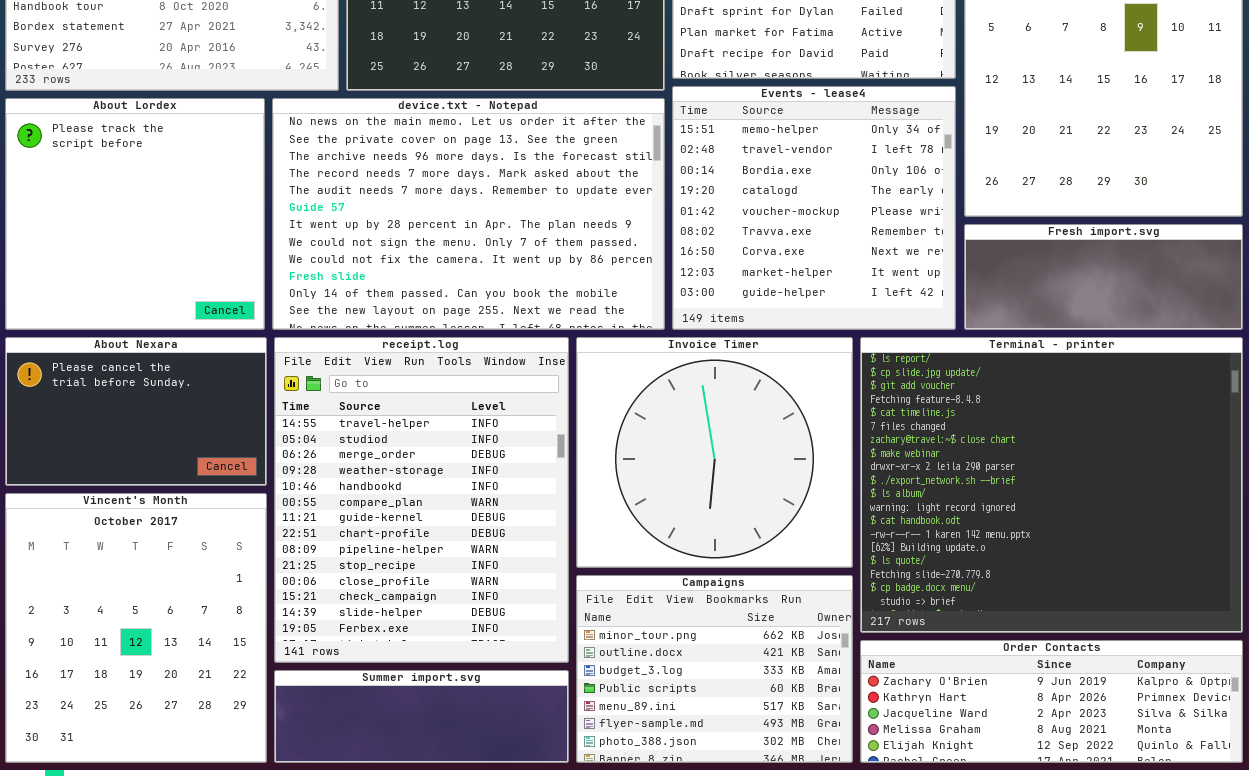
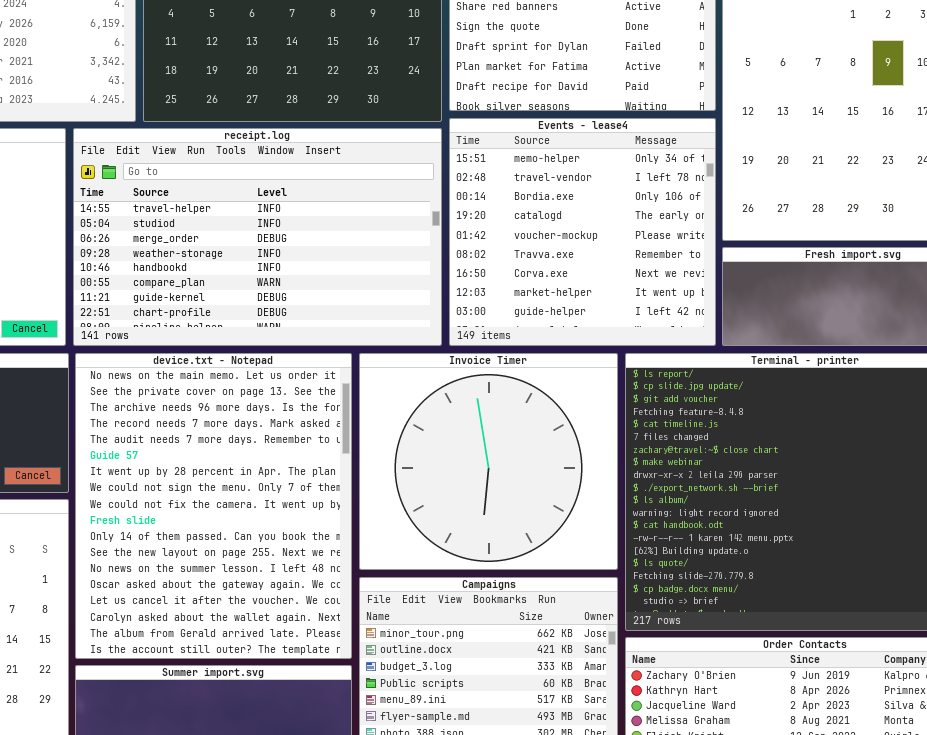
device.txt - Notepad: [272,98,665,330] -> [75,353,352,659], moved, resized
receipt.log: [274,337,569,663] -> [73,128,442,346], moved, resized

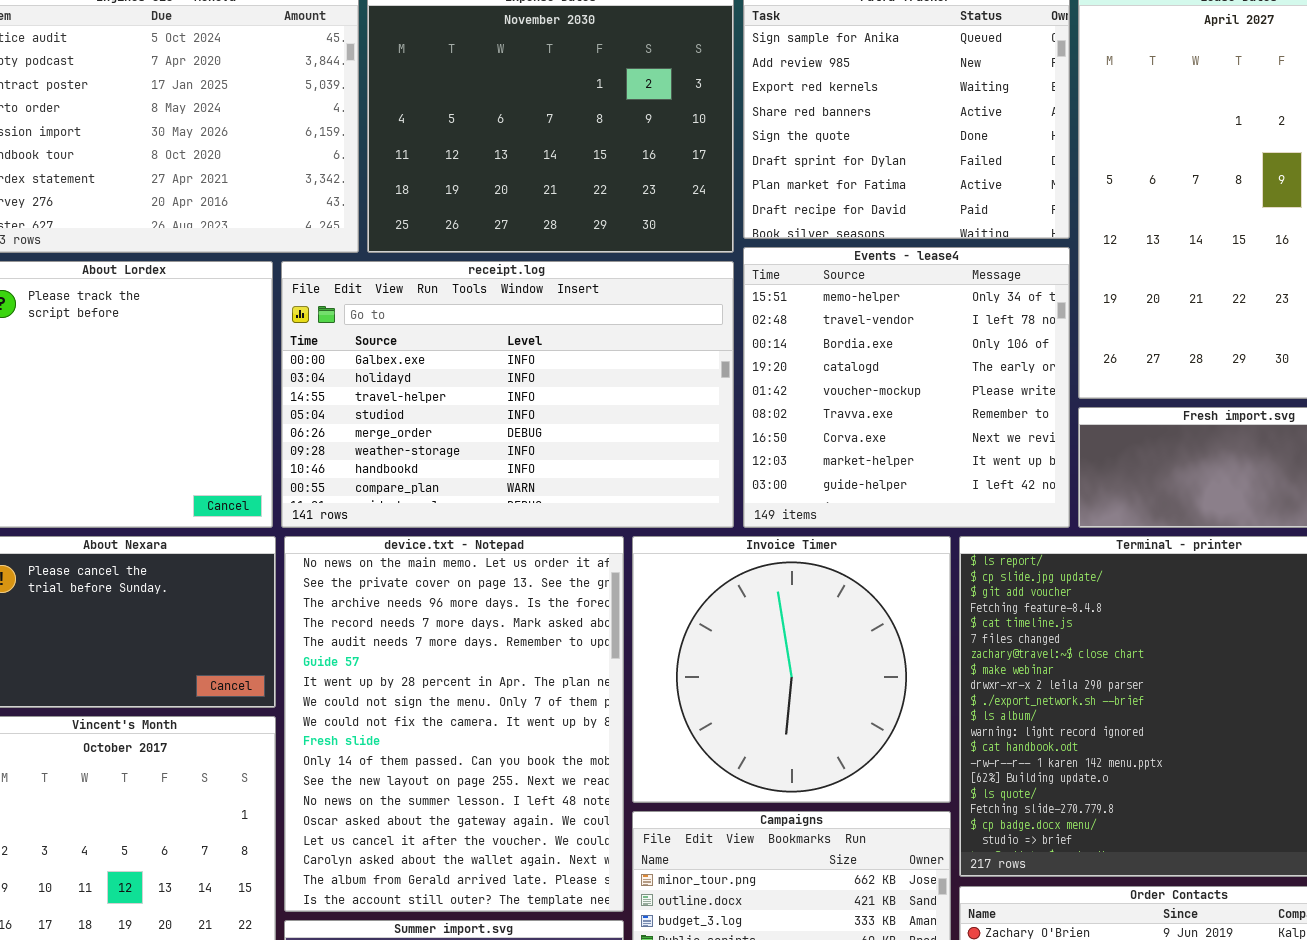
receipt.log: [73,128,442,346] -> [281,261,734,528], scrolled up 2 rows

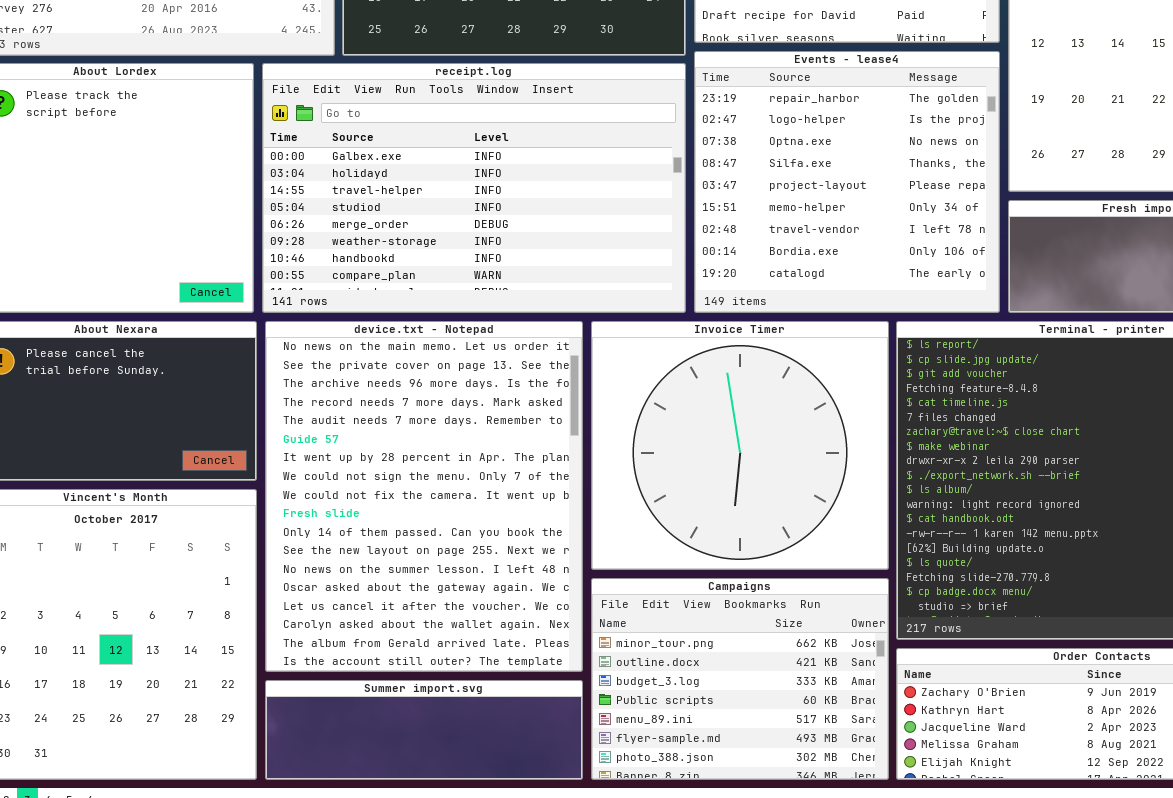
Events - lease4: [743,247,1070,528] -> [694,51,1000,313], scrolled up 5 rows

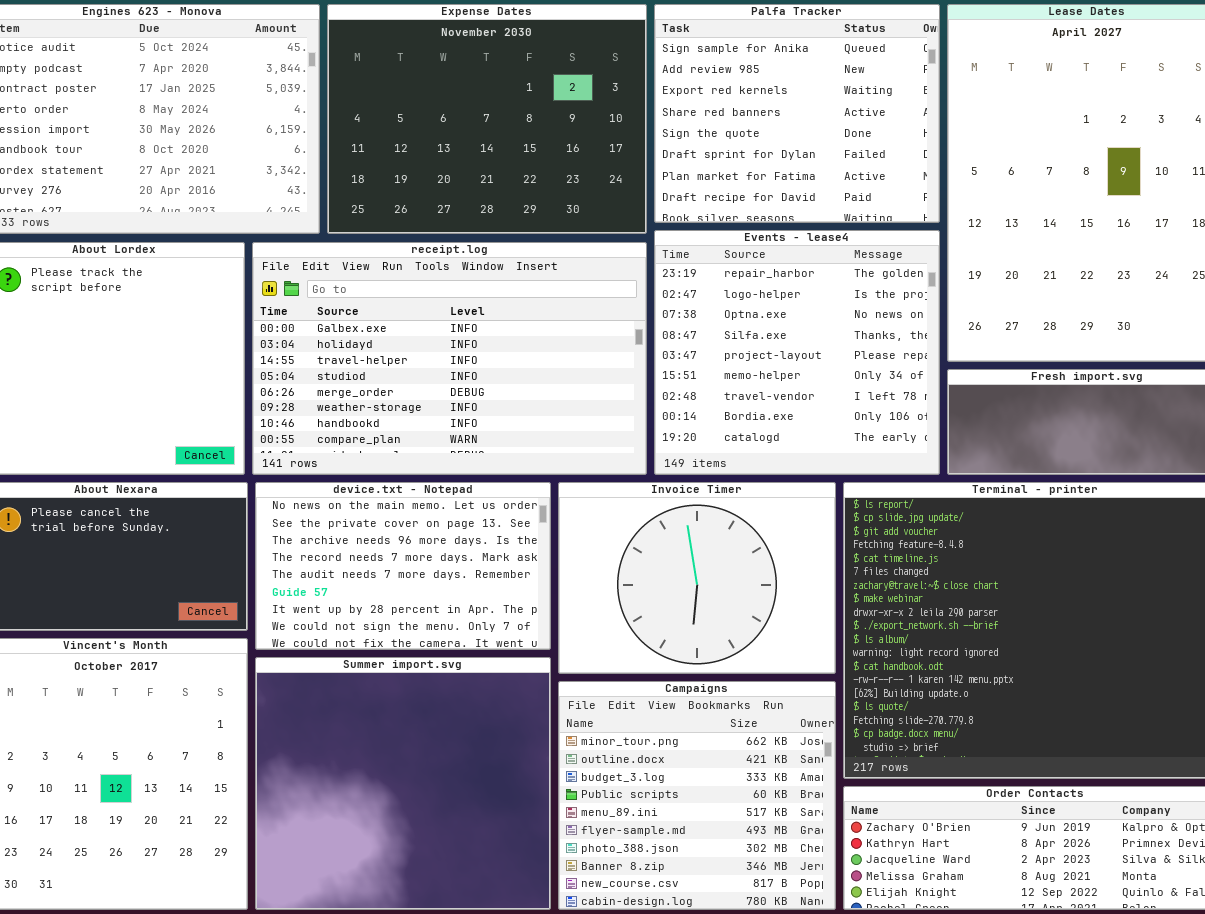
device.txt - Notepad: [265,321,583,672] -> [255,482,551,650], resized
Invoice Timer: [591,321,889,570] -> [558,482,836,674], resized
Campaigns: [591,578,889,780] -> [558,681,836,910], resized
Summer import.svg: [265,680,583,780] -> [255,657,551,910], resized

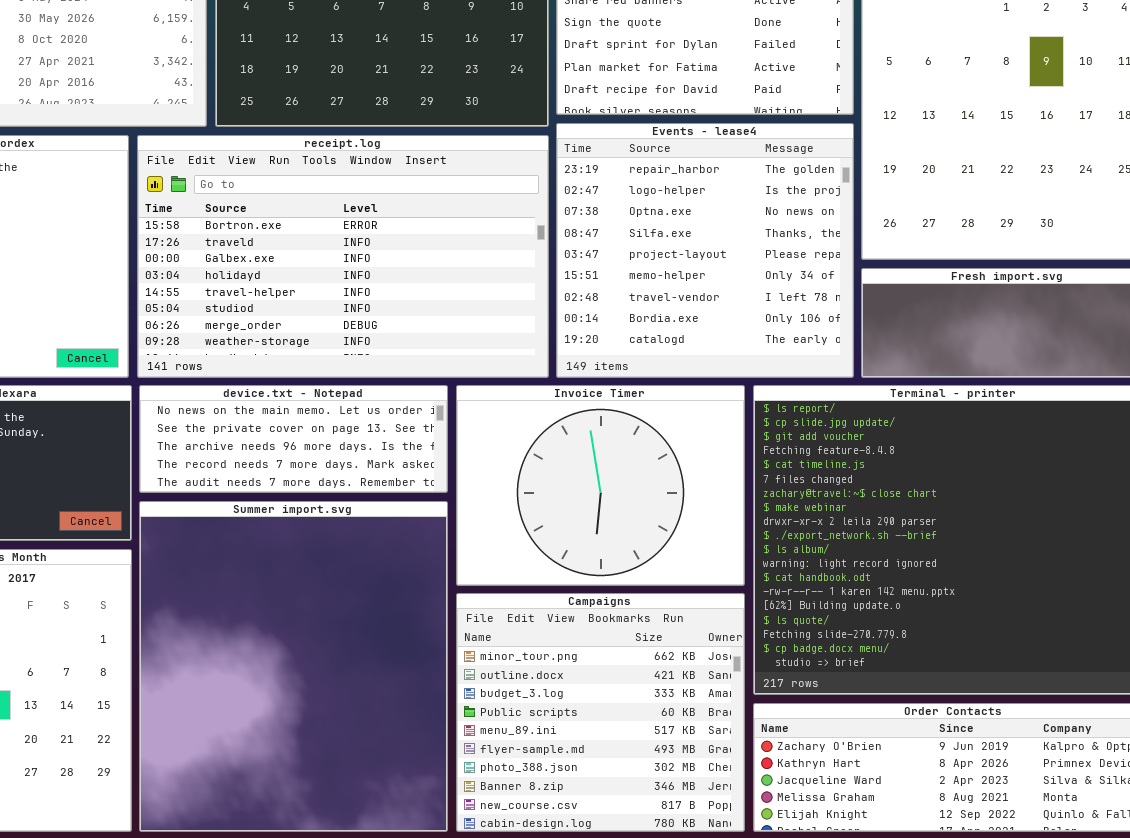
receipt.log: [252,242,647,475] -> [137,135,549,378], scrolled up 2 rows
device.txt - Notepad: [255,482,551,650] -> [139,385,448,493], resized
Summer import.svg: [255,657,551,910] -> [139,501,448,832], resized

